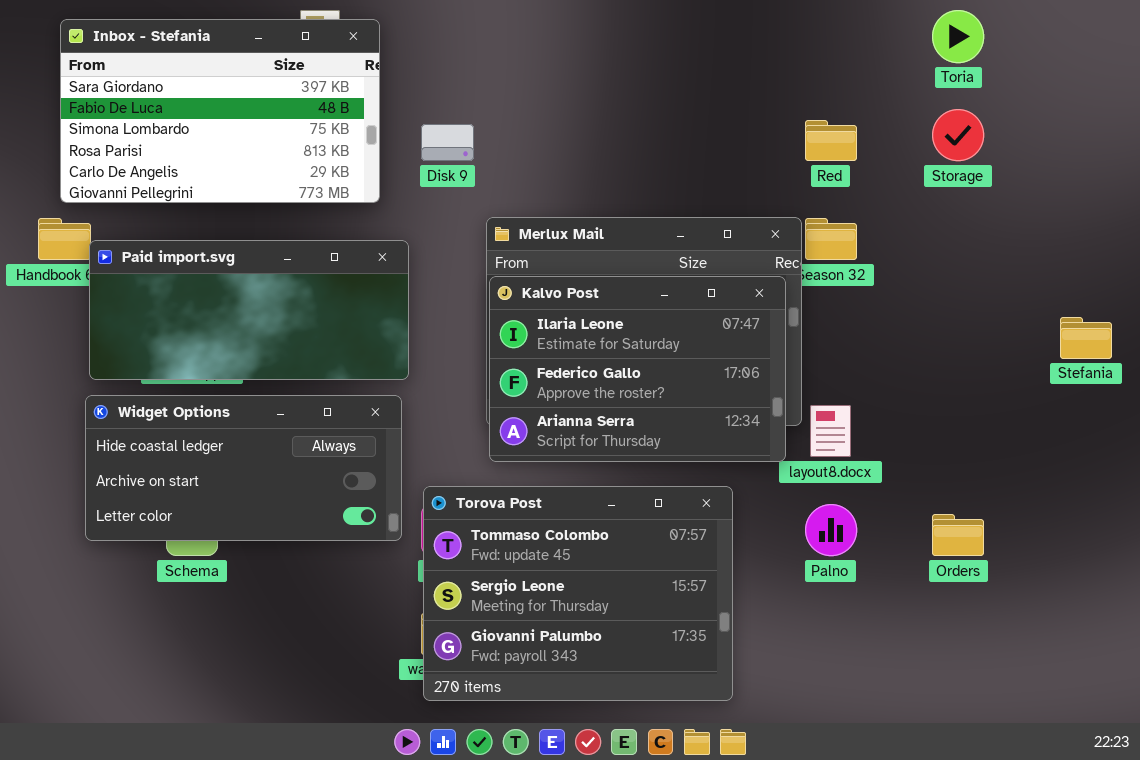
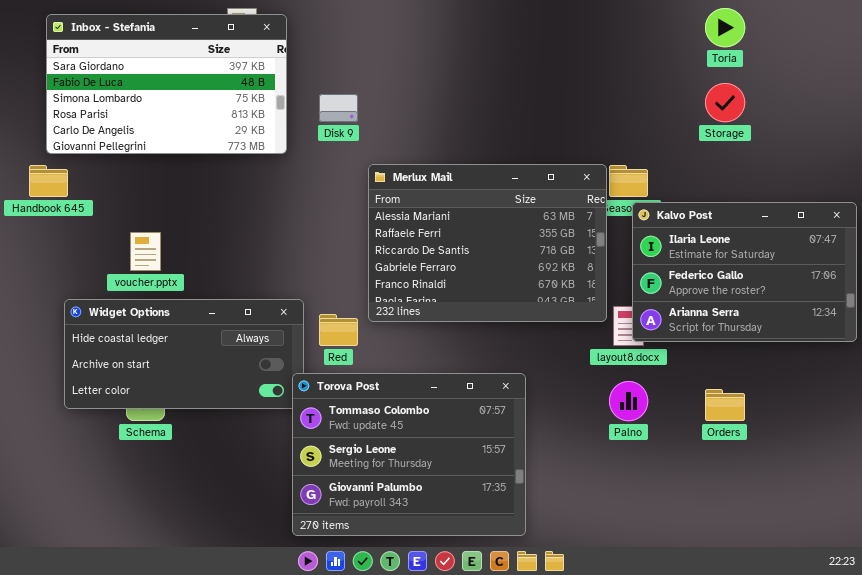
Red: [805,120,857,161] -> [319,314,358,346], moved
Paid import.svg: [89,240,409,380] -> none, closed
Kalvo Post: [489,276,786,462] -> [632,202,857,342], moved
Torova Post: [423,486,733,701] -> [292,373,526,536], moved

